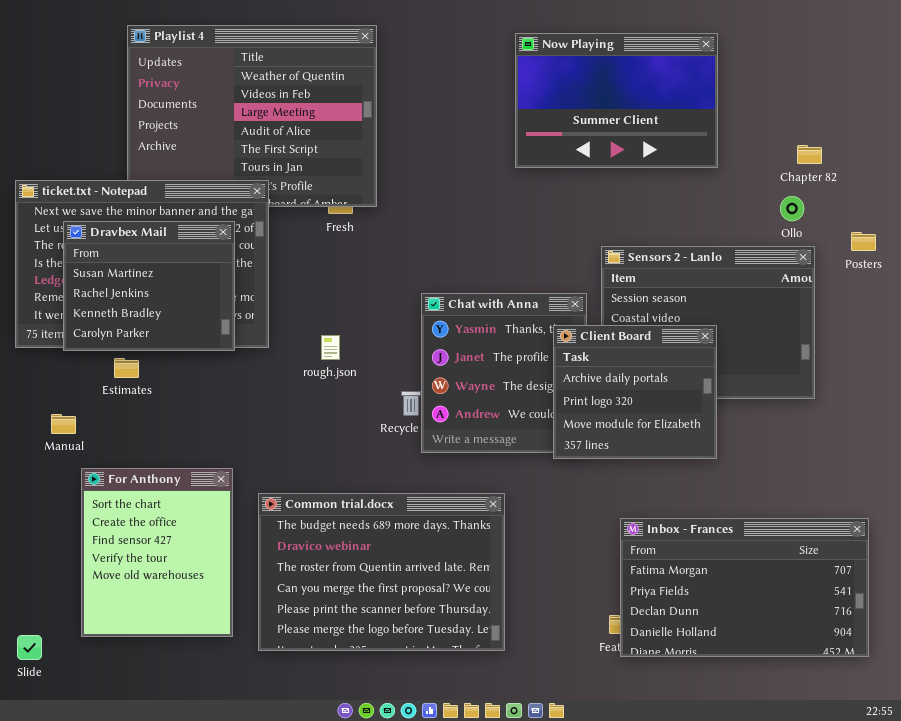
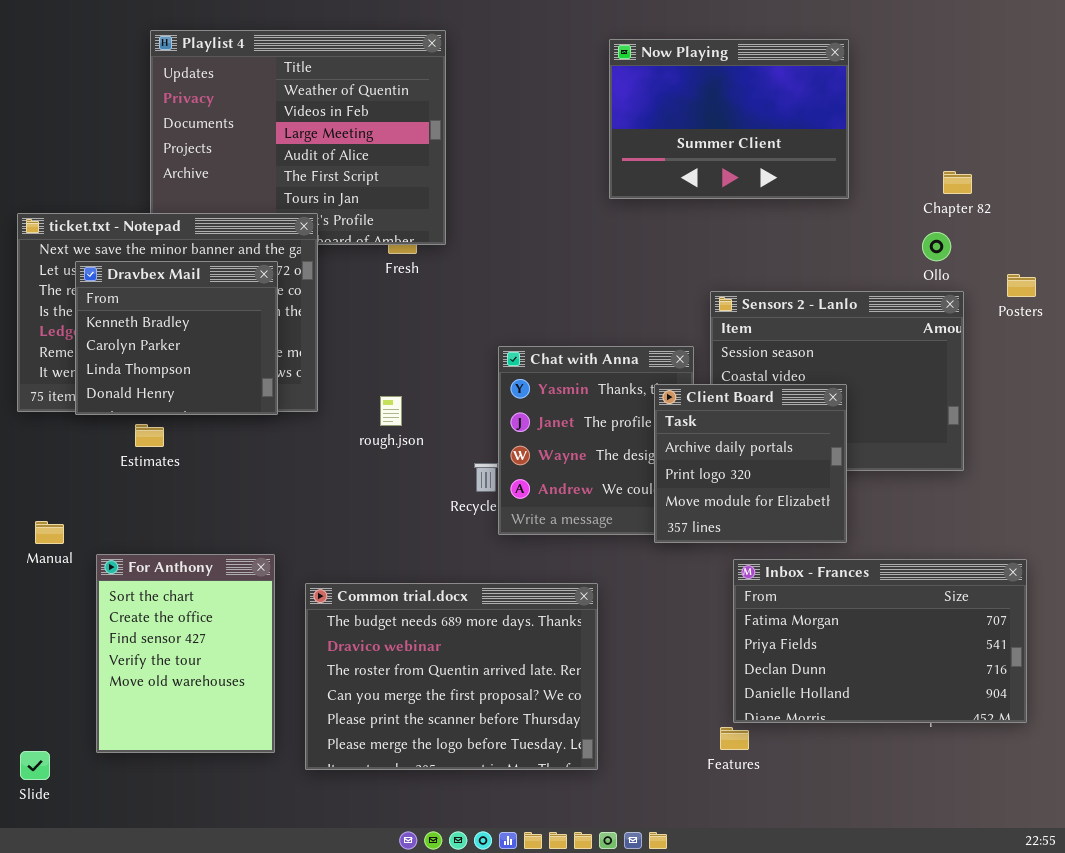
Dravbex Mail: [63,221,235,351] -> [75,261,278,415], scrolled down 2 rows
Manual: [51,414,76,434] -> [35,521,64,544], moved
Inbox - Frances: [620,518,869,657] -> [733,559,1027,723], moved

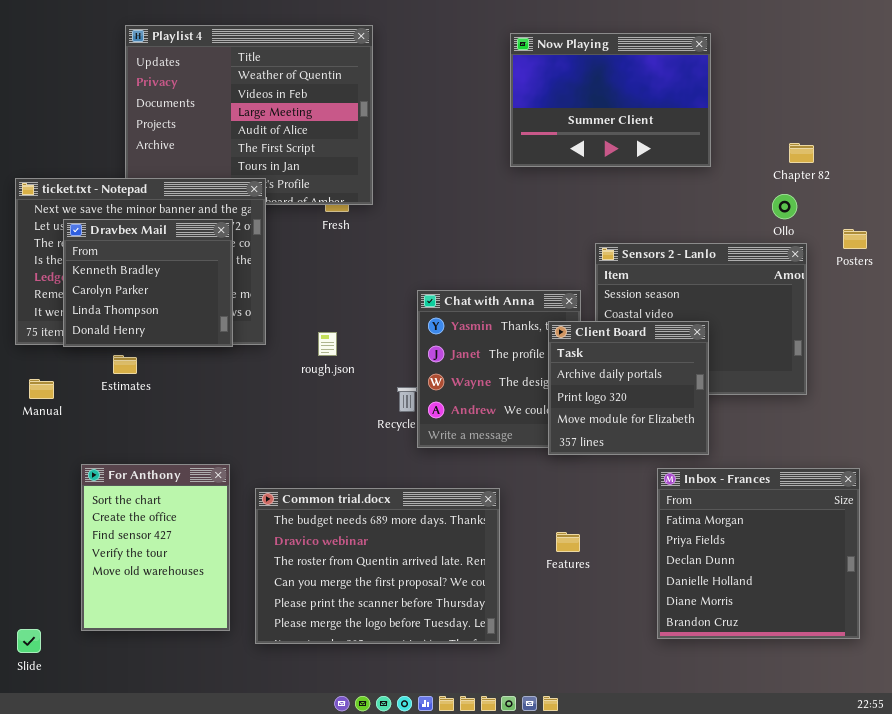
Manual: [35,521,64,544] -> [29,379,54,399], moved
Inbox - Frances: [733,559,1027,723] -> [657,468,860,639], resized
Features: [720,727,749,750] -> [556,532,580,552], moved

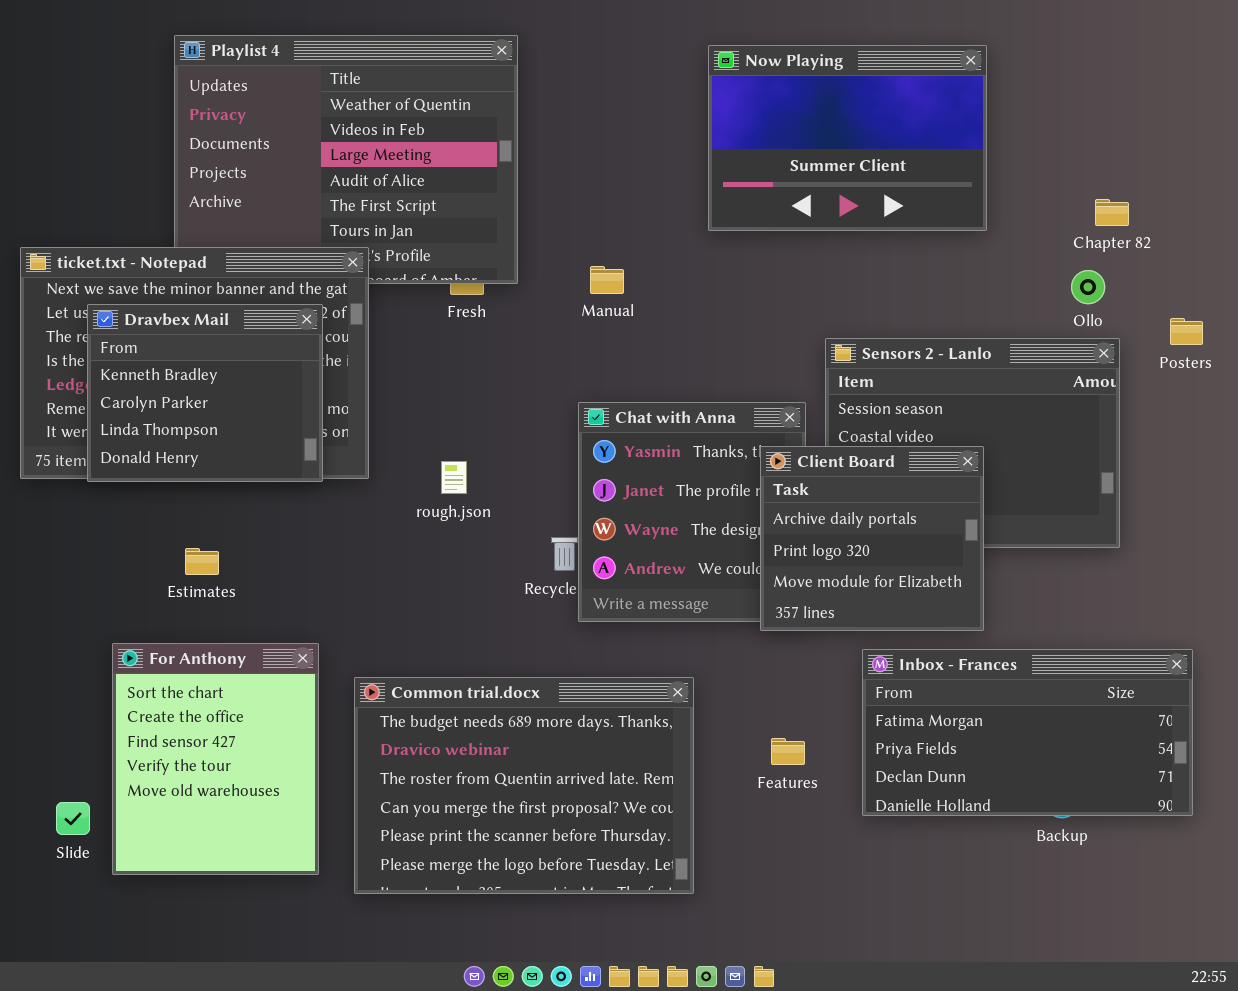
Estimates: [113,355,137,374] -> [185,548,219,575], moved
Manual: [29,379,54,399] -> [590,266,624,294], moved
Inbox - Frances: [657,468,860,639] -> [862,649,1193,816], resized
Slide: [17,629,41,653] -> [56,802,90,835], moved

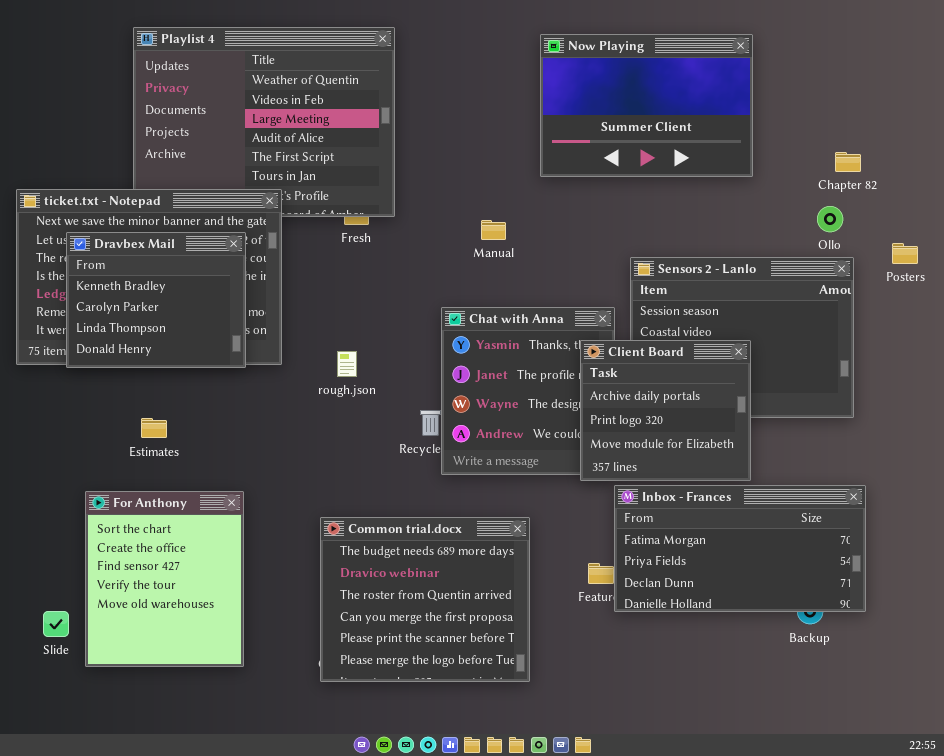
Manual: [590,266,624,294] -> [481,220,506,240], moved
Inbox - Frances: [862,649,1193,816] -> [614,485,866,612], moved
Common trial.docx: [354,677,694,894] -> [320,517,530,682], resized

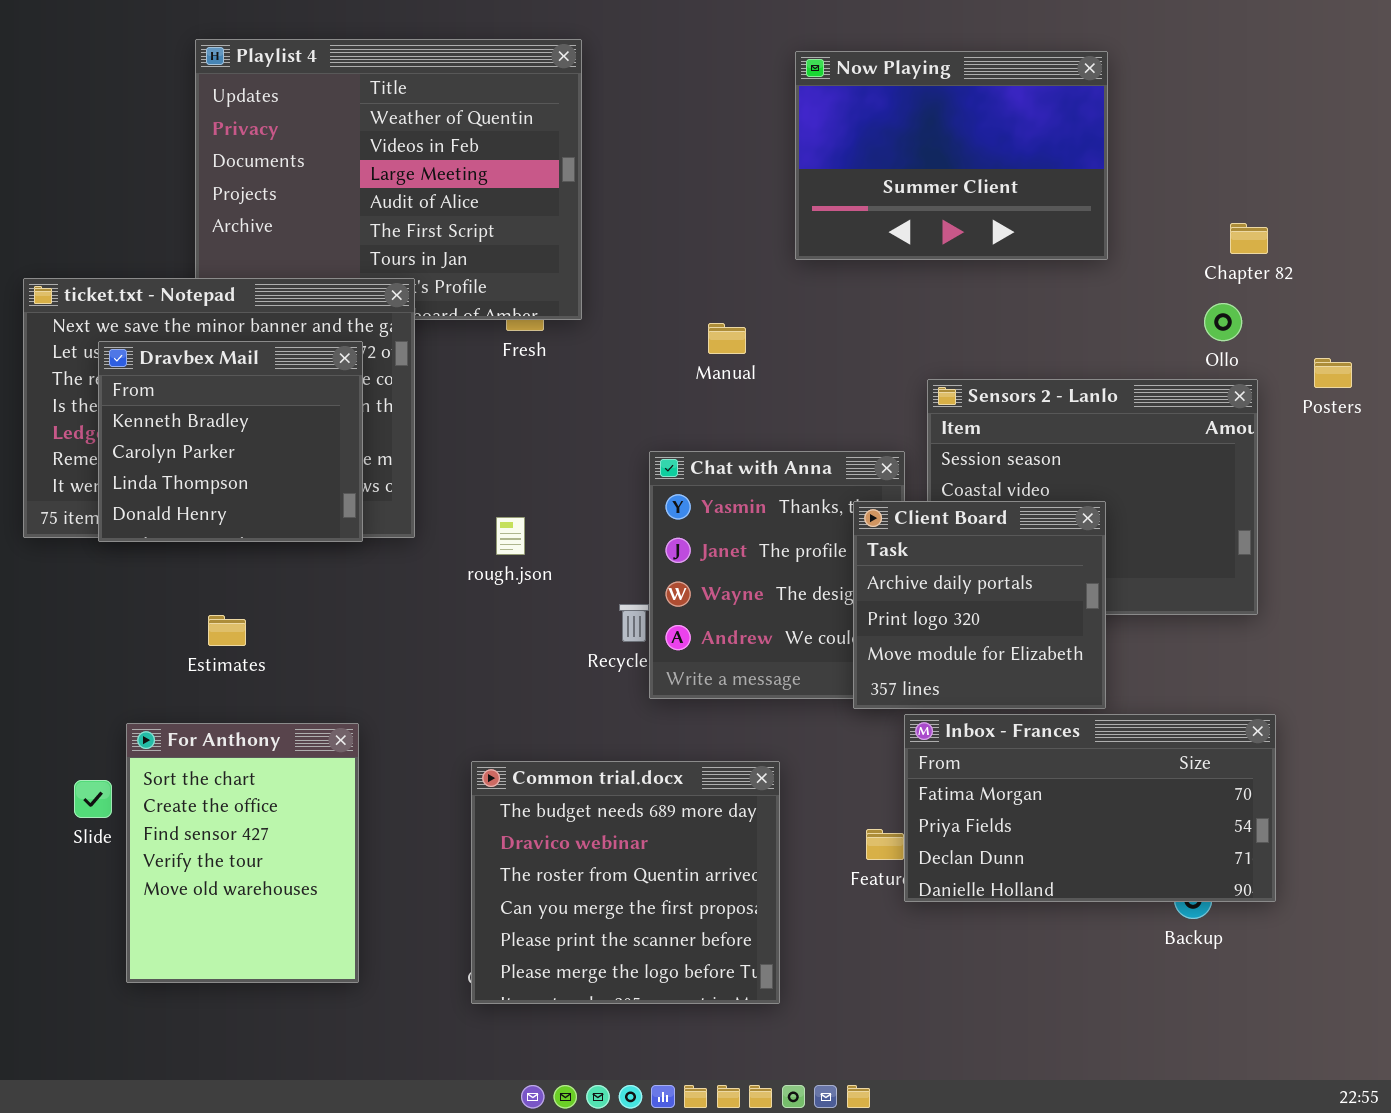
Slide: [43,611,69,637] -> [74,780,112,818], moved

